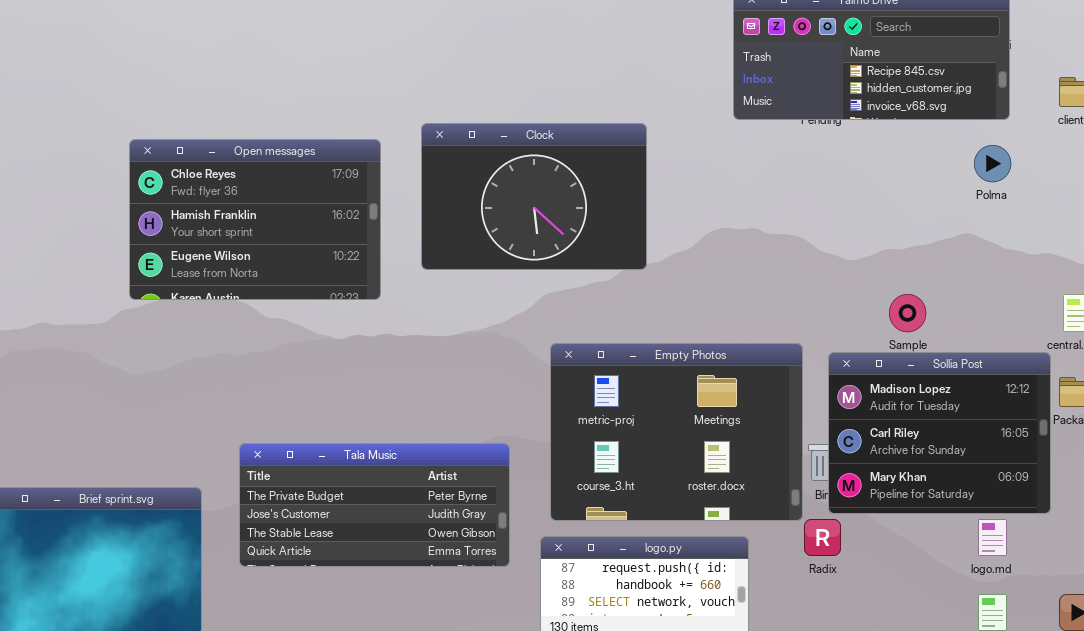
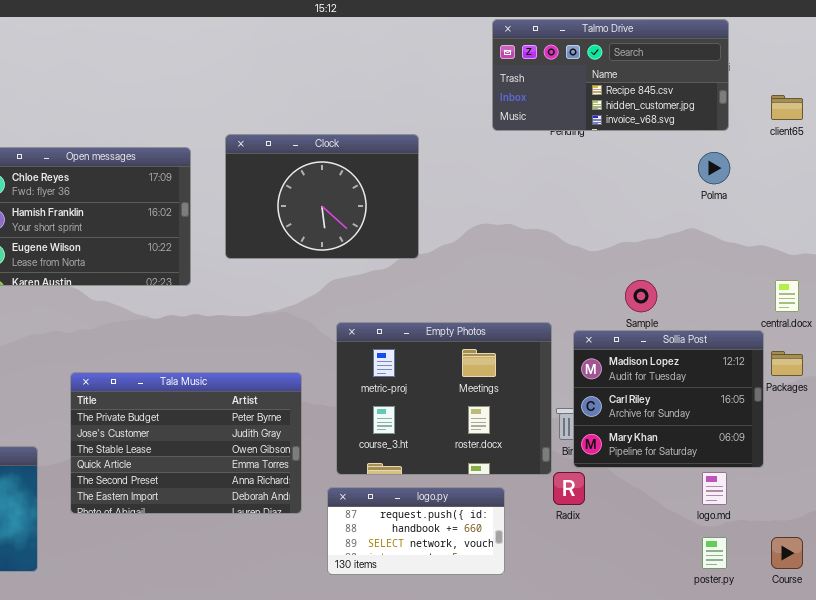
Tala Music: [239,443,510,567] -> [70,372,302,514], resized

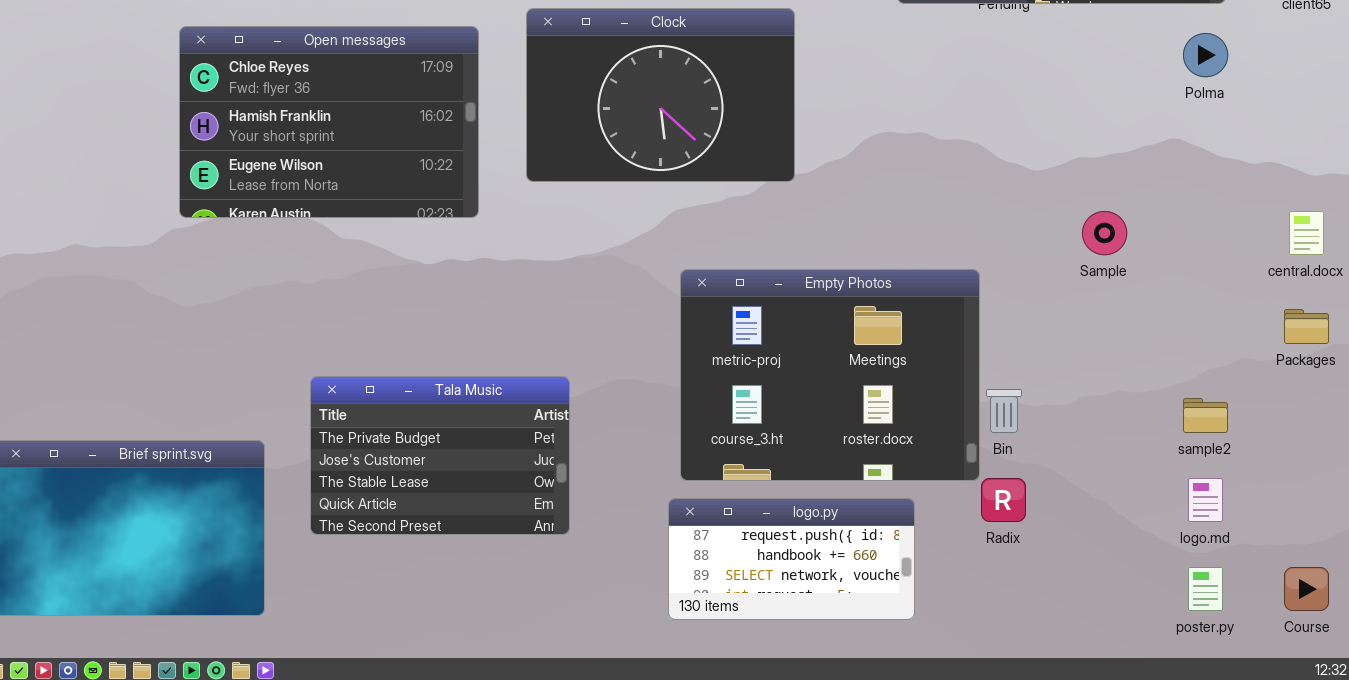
Sollia Post: [573,330,764,468] -> none, closed
Tala Music: [70,372,302,514] -> [310,376,570,535], resized

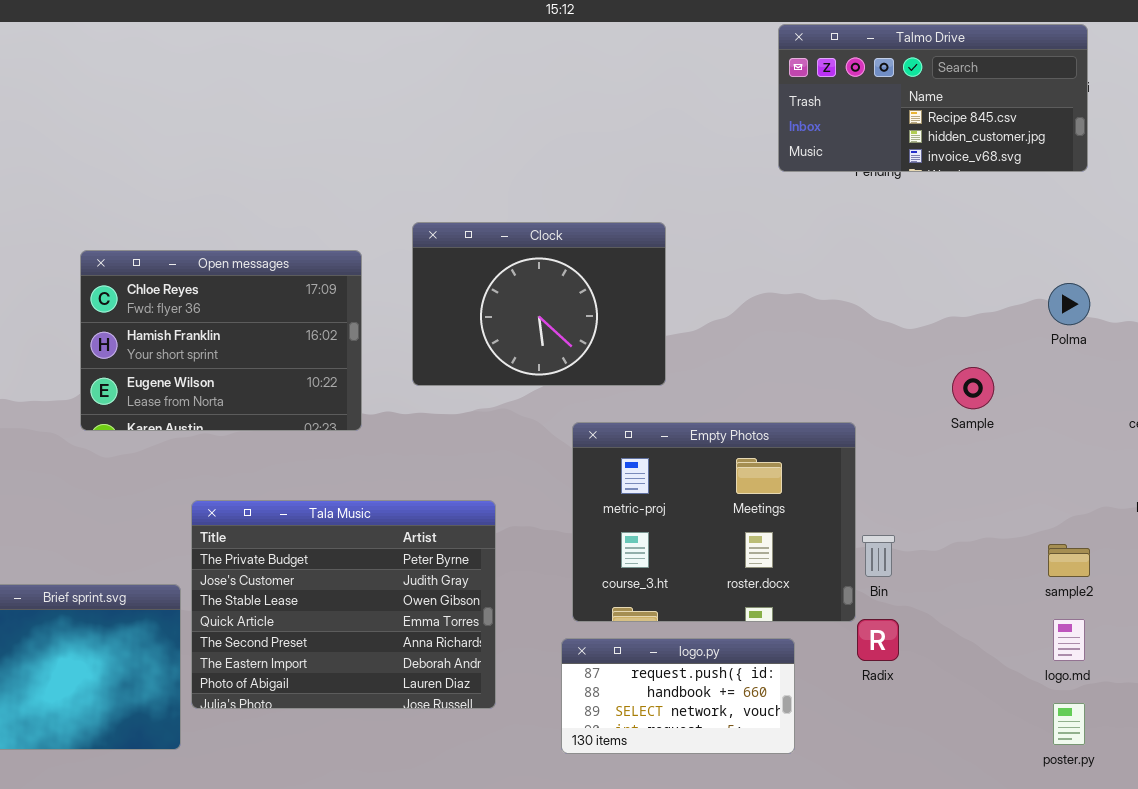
Clock: [526,8,795,182] -> [412,222,666,386], moved
Open messages: [179,26,479,218] -> [80,250,362,431], moved
Polma: [1183,33,1228,77] -> [1048,283,1090,325], moved
Tala Music: [310,376,570,535] -> [191,500,496,709], moved, resized

